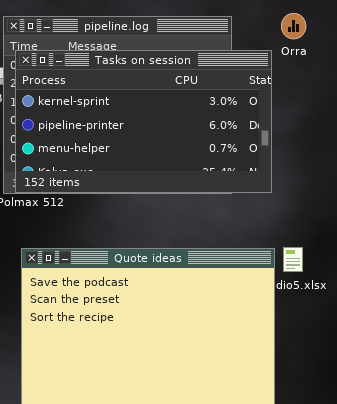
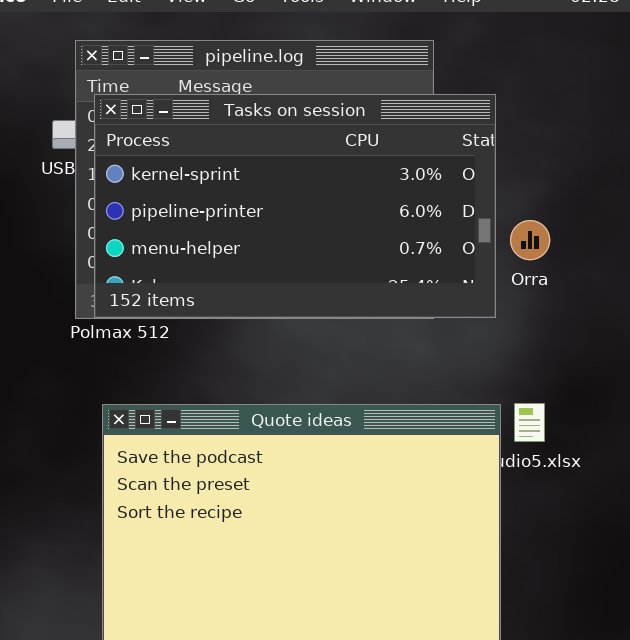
Orra: [281,13,306,39] -> [510,220,550,260], moved

